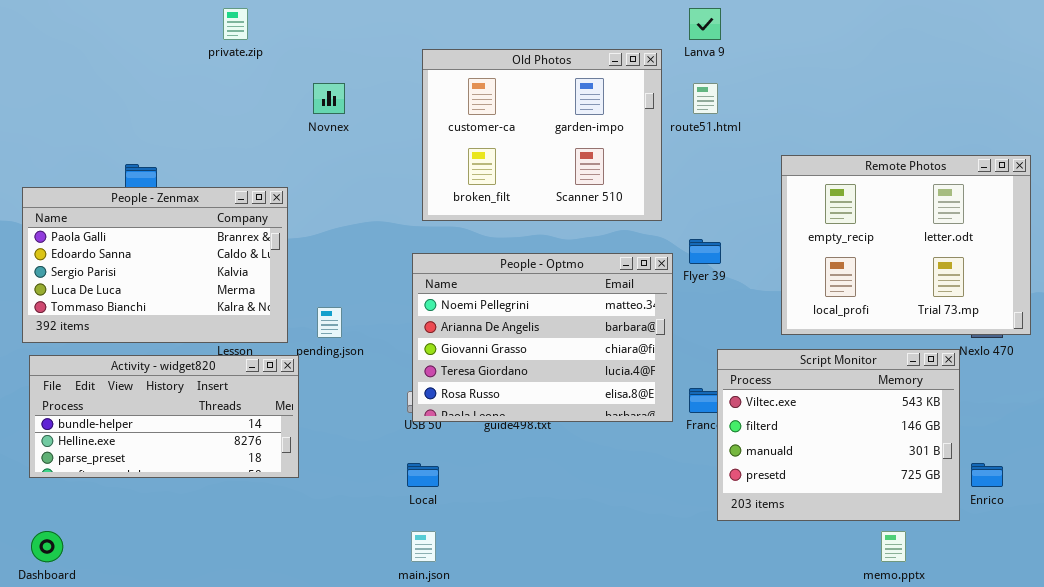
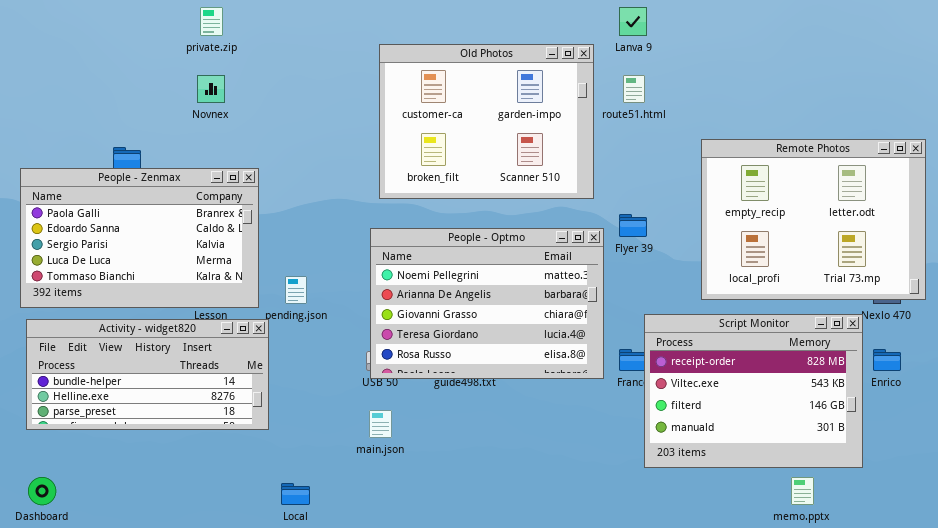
Novnex: [313,83,345,114] -> [197,75,225,103], moved
Script Monitor: [717,349,960,521] -> [644,314,863,468], scrolled up 1 row
Local: [407,463,439,487] -> [281,483,310,505], moved
Enrico: [971,463,1003,487] -> [873,349,901,371], moved
main.json: [411,531,436,562] -> [369,410,392,438], moved

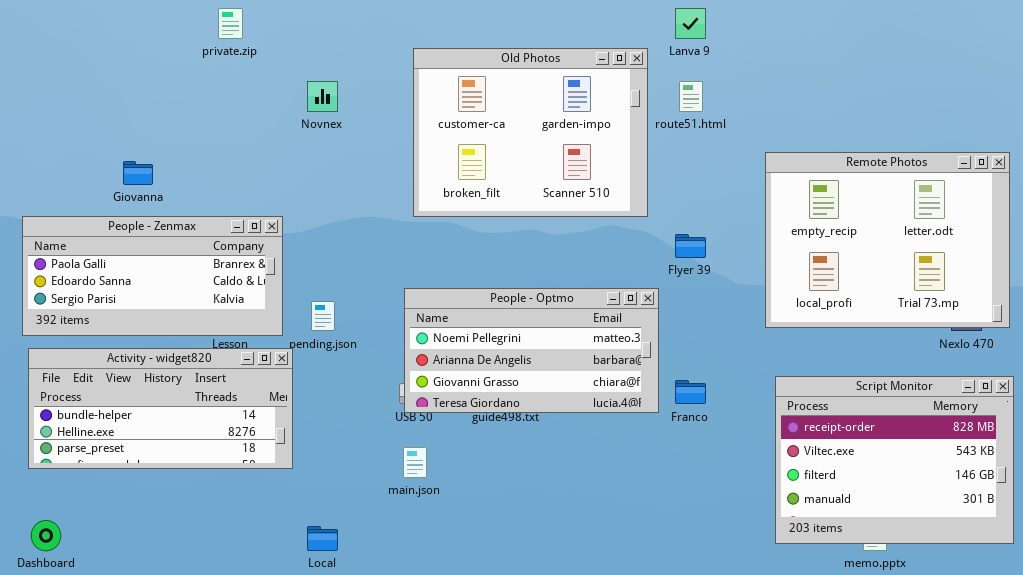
Novnex: [197,75,225,103] -> [307,81,338,112], moved
People - Zenmax: [20,168,259,308] -> [22,216,283,336], resized
People - Optmo: [370,228,604,379] -> [404,288,659,413], resized
Script Monitor: [644,314,863,468] -> [775,376,1014,544], moved

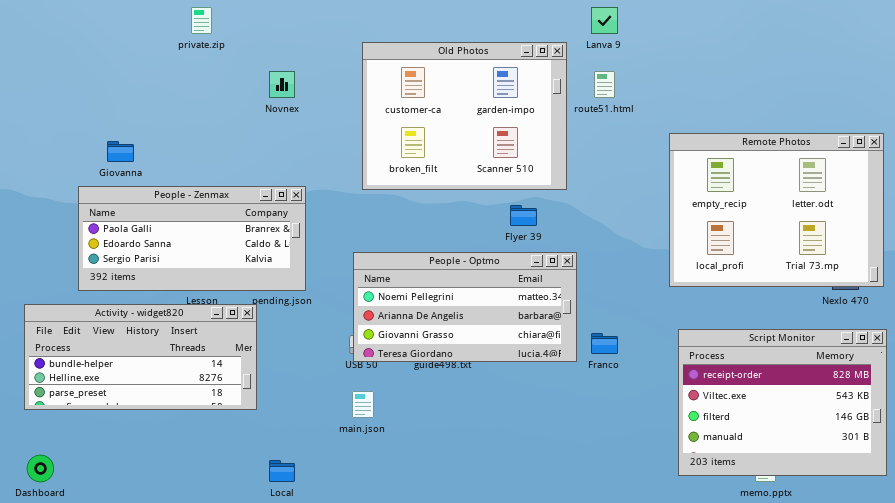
People - Zenmax: [22,216,283,336] -> [78,186,306,291], moved
Flyer 39: [675,234,706,258] -> [510,205,537,226], moved

